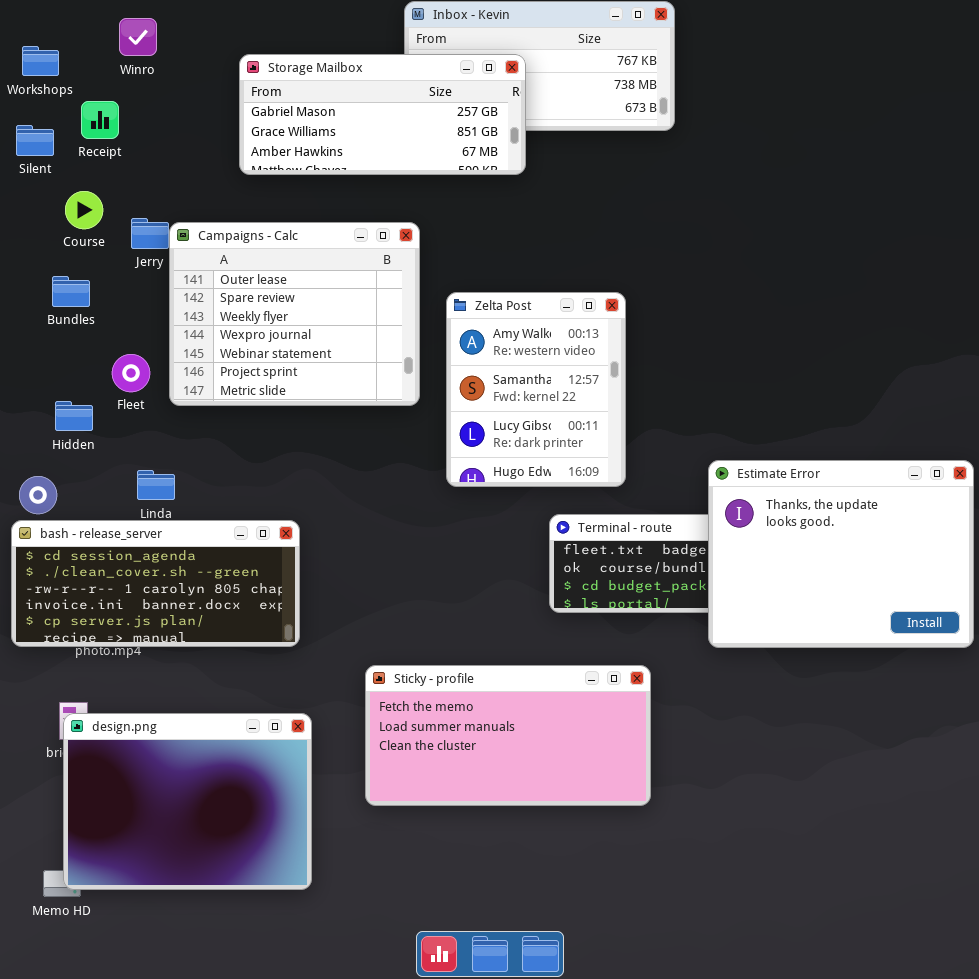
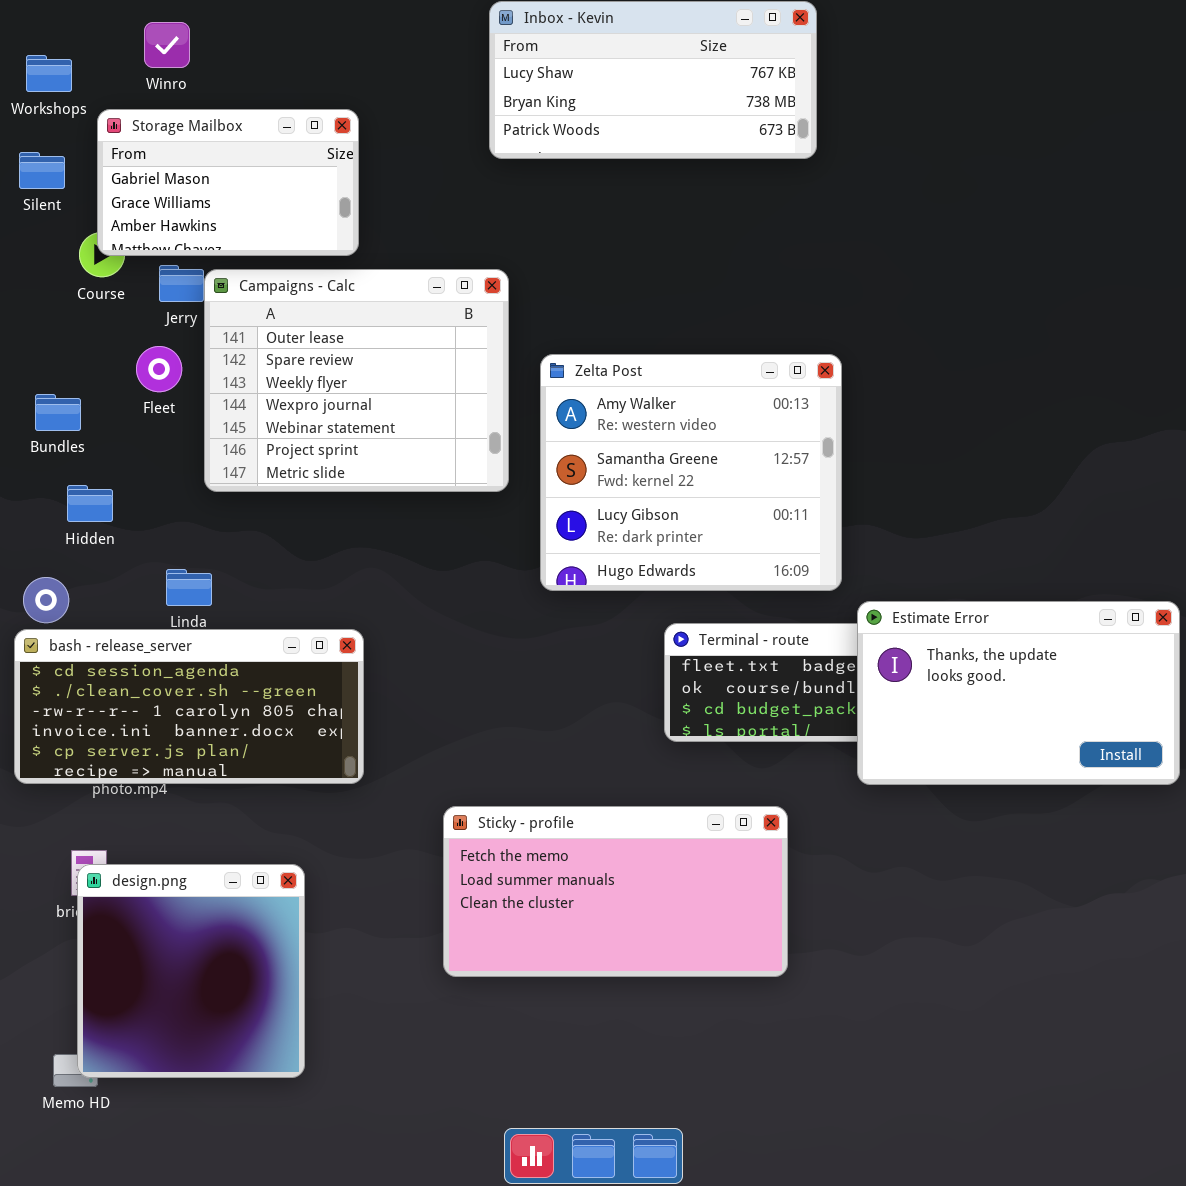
Storage Mailbox: [239,54,526,175] -> [97,109,359,256], moved, resized
Bundles: [52,276,90,307] -> [35,394,81,431], moved
Zelta Post: [446,292,626,487] -> [540,354,842,591], resized
Fleet: [112,354,150,392] -> [136,346,182,392], moved
Estimate Error: [708,460,974,648] -> [857,601,1180,785], resized
design.png: [63,713,312,890] -> [77,864,305,1078], resized

